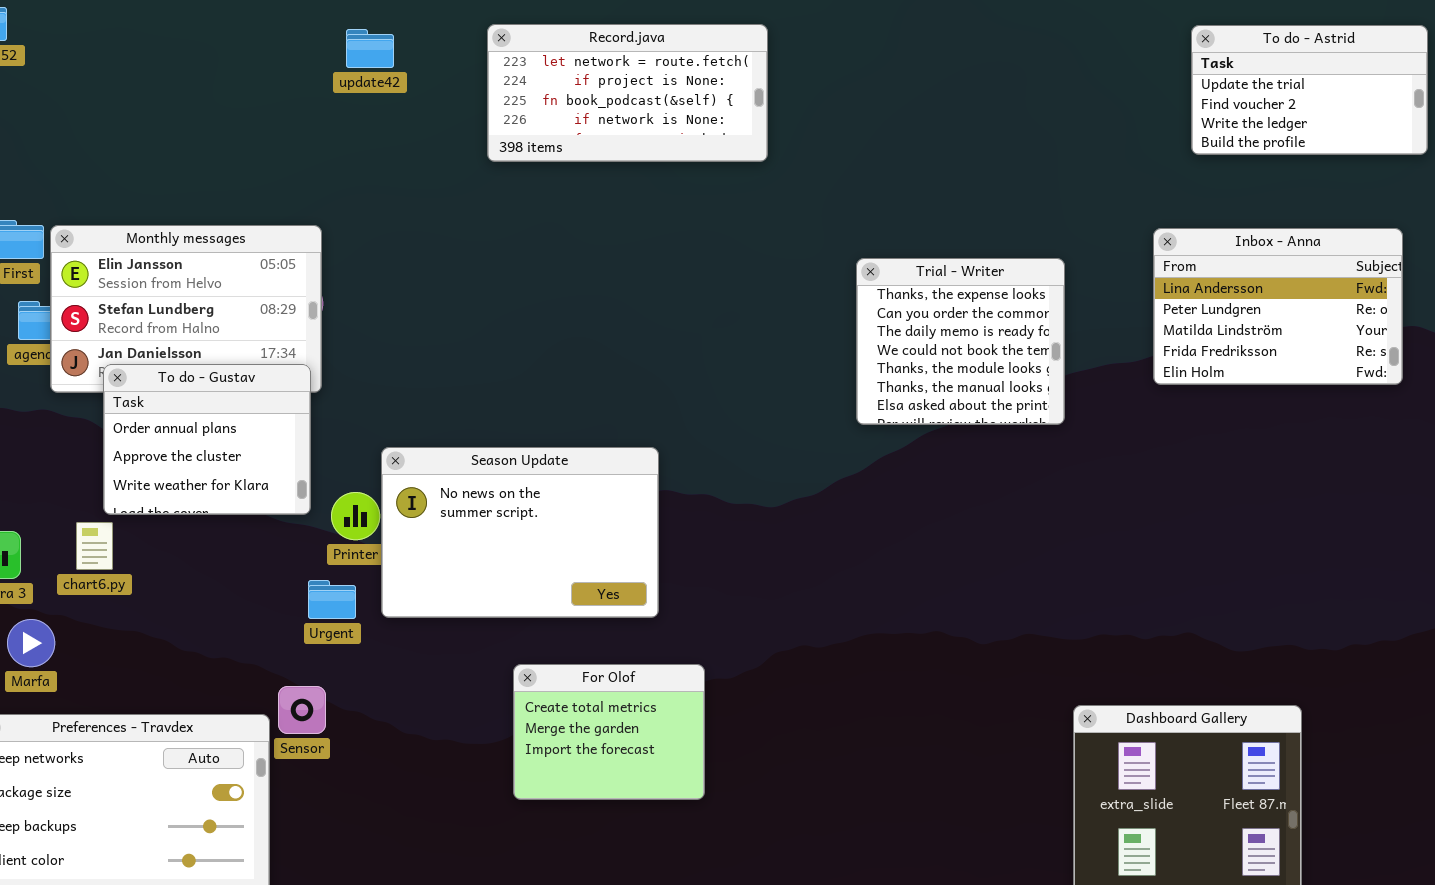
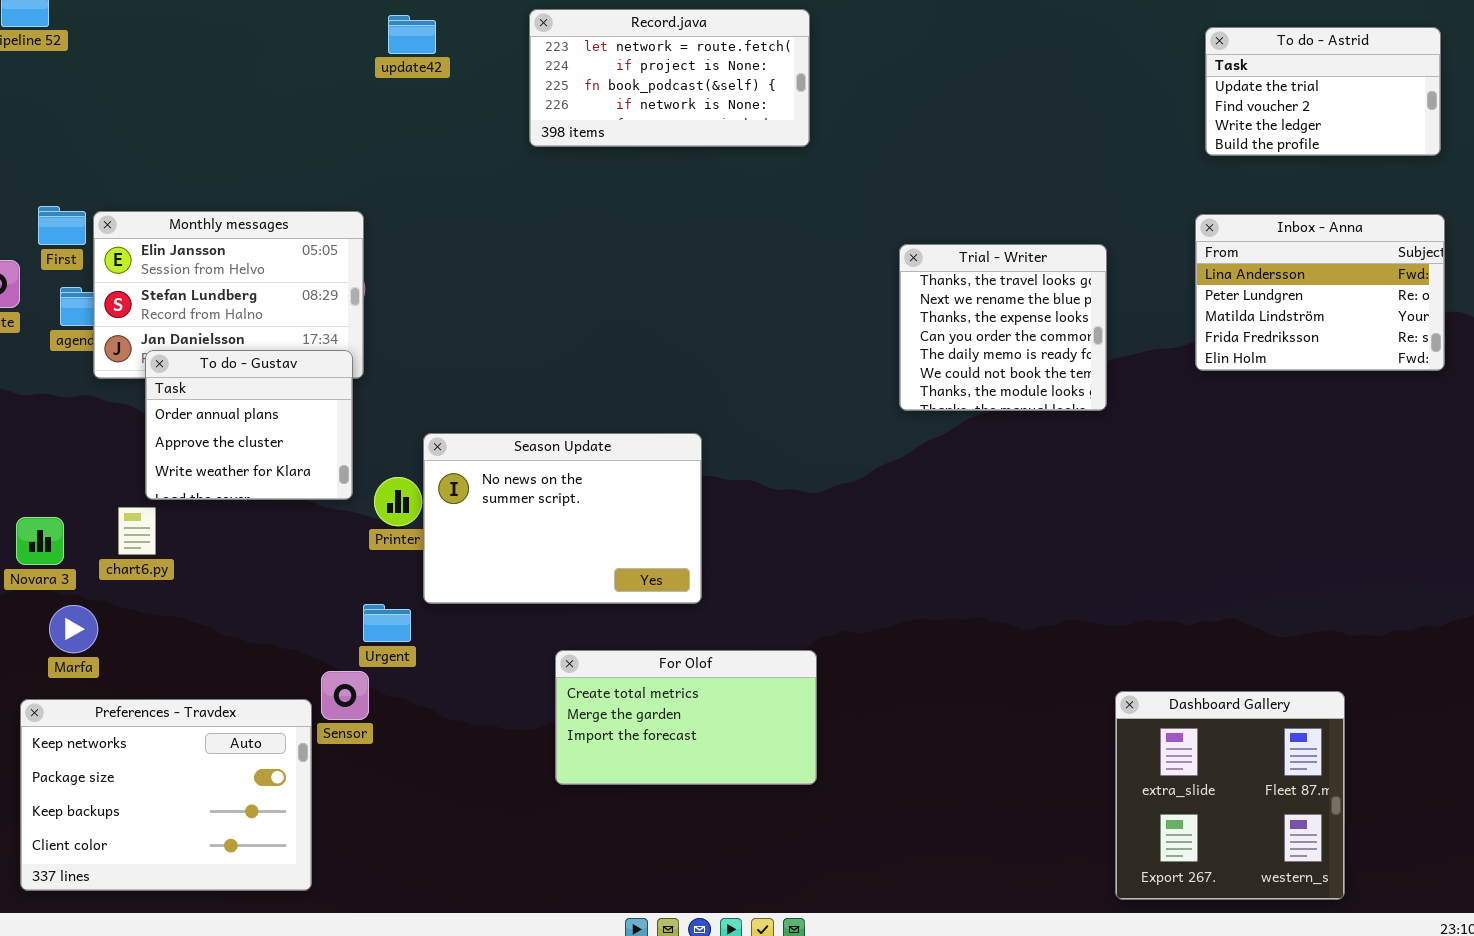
To do - Astrid: [1191,25,1428,155] -> [1205,27,1441,156], moved
Trial - Writer: [856,258,1065,425] -> [899,244,1107,411], scrolled up 2 rows
Urgent: [308,580,356,619] -> [363,604,411,642], moved
For Olof: [513,664,705,800] -> [555,650,817,785], resized

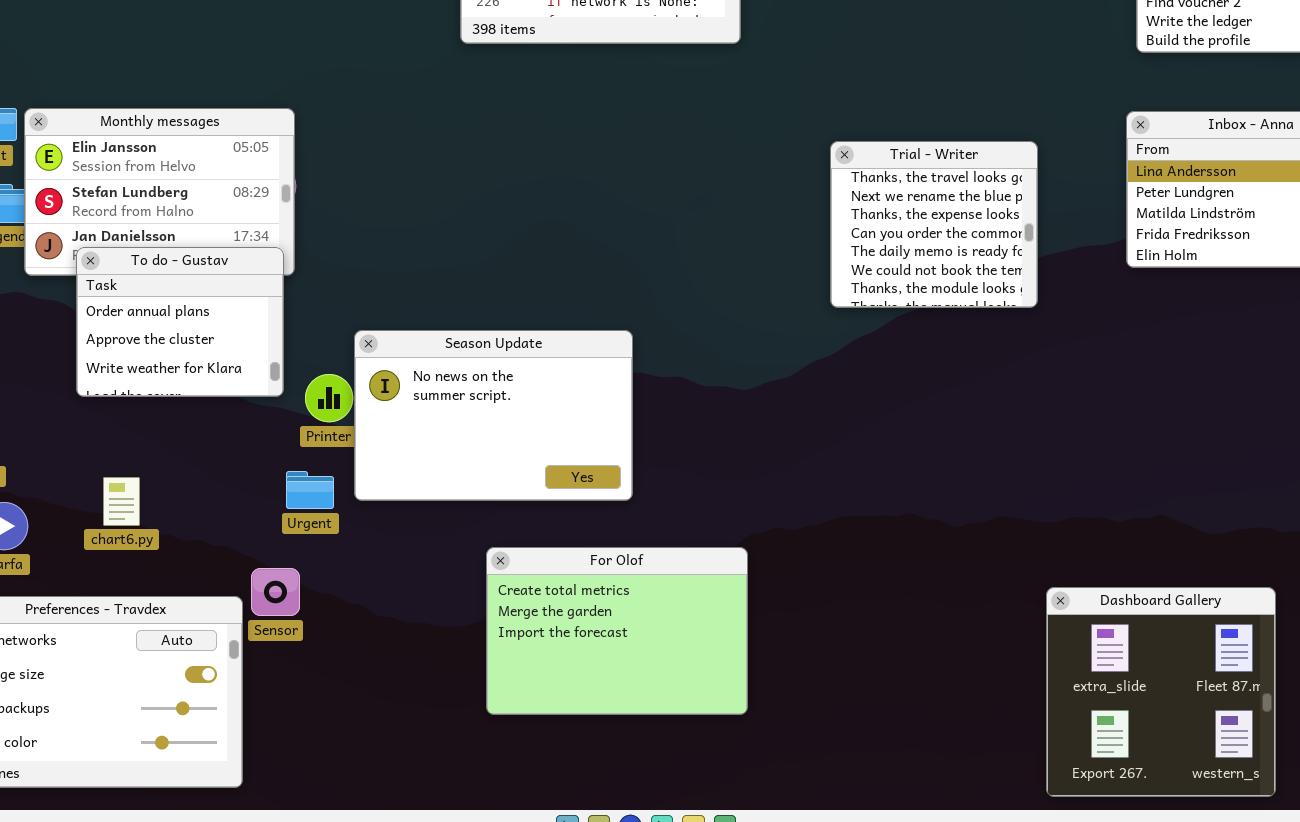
chart6.py: [118,507,156,555] -> [103,477,140,526], moved
Urgent: [363,604,411,642] -> [286,471,334,509], moved
For Olof: [555,650,817,785] -> [486,547,748,715], resized

